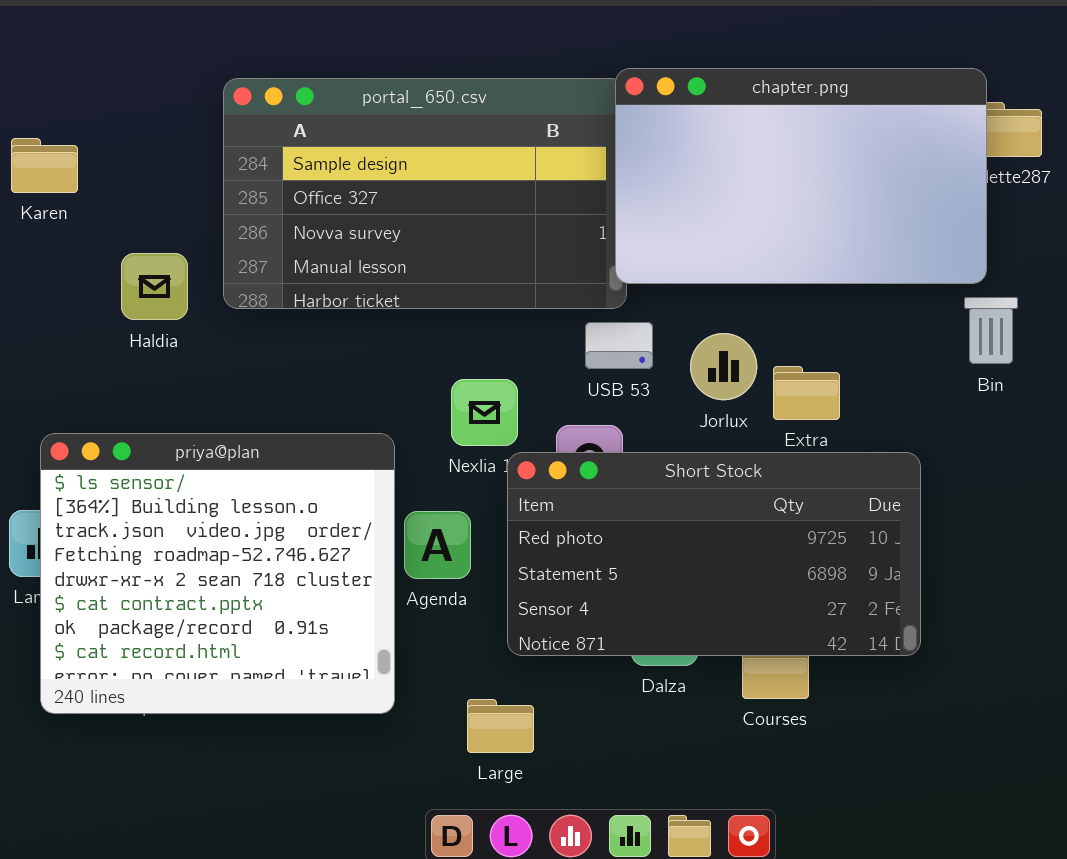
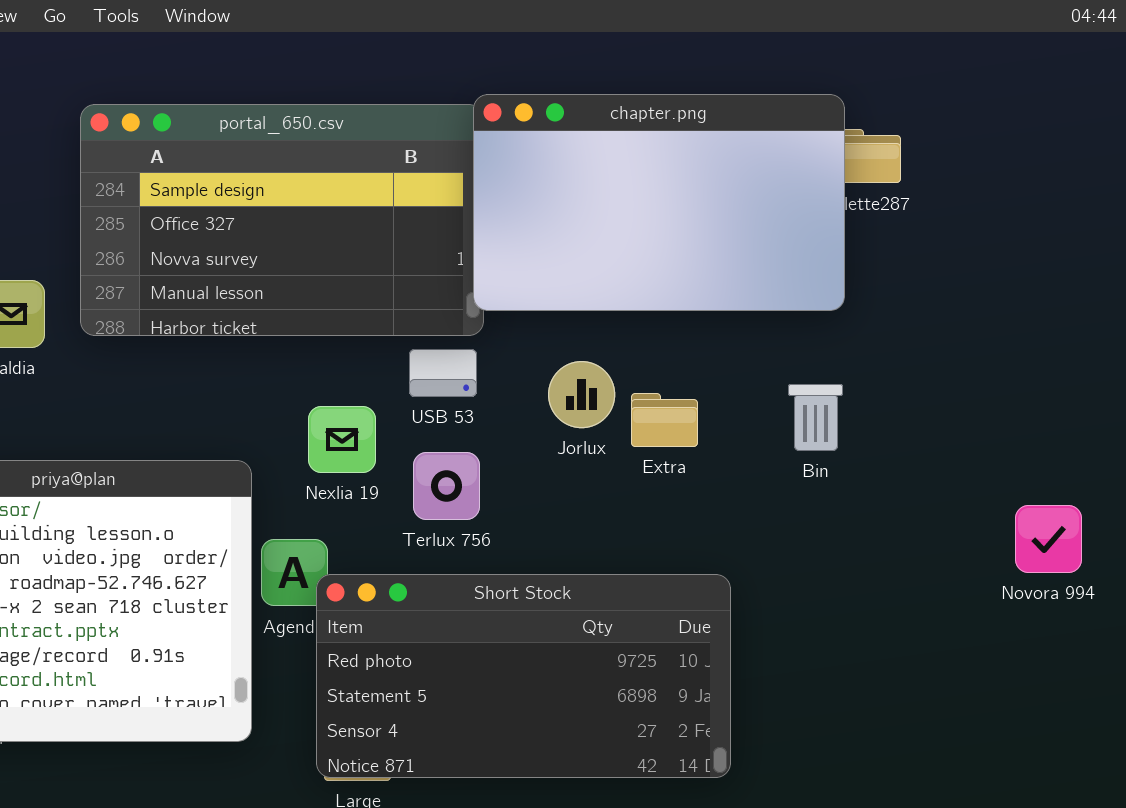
Bin: [964,297,1018,364] -> [788,384,843,451], moved
USB 53: [585,322,653,369] -> [409,349,477,397], moved
Short Stock: [507,452,921,656] -> [316,574,731,778], moved

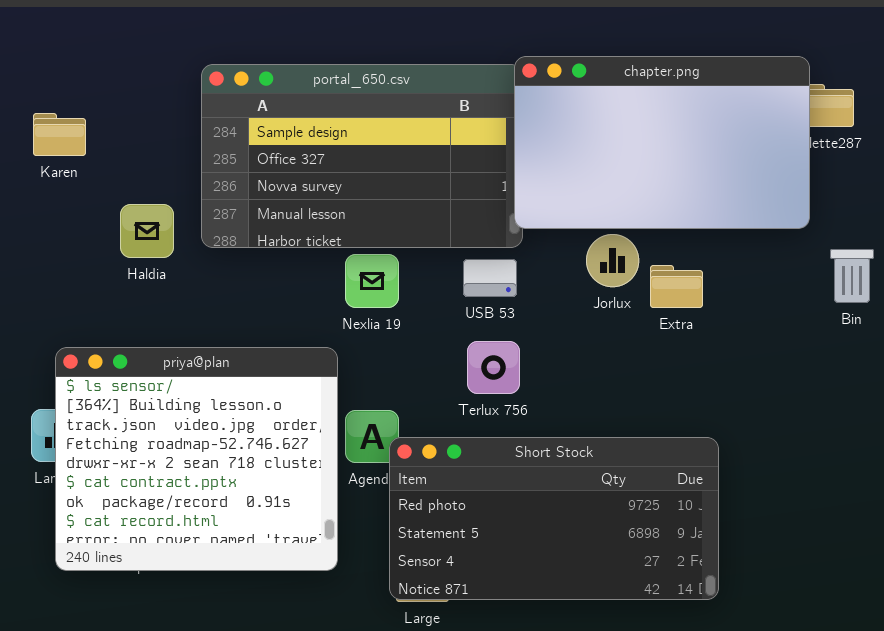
Jorlux: [548,361,615,428] -> [586,234,639,287], moved
Bin: [788,384,843,451] -> [830,249,874,303], moved
Extra: [631,393,698,447] -> [650,265,703,308], moved
Nexlia 19: [308,406,376,473] -> [345,254,399,308], moved

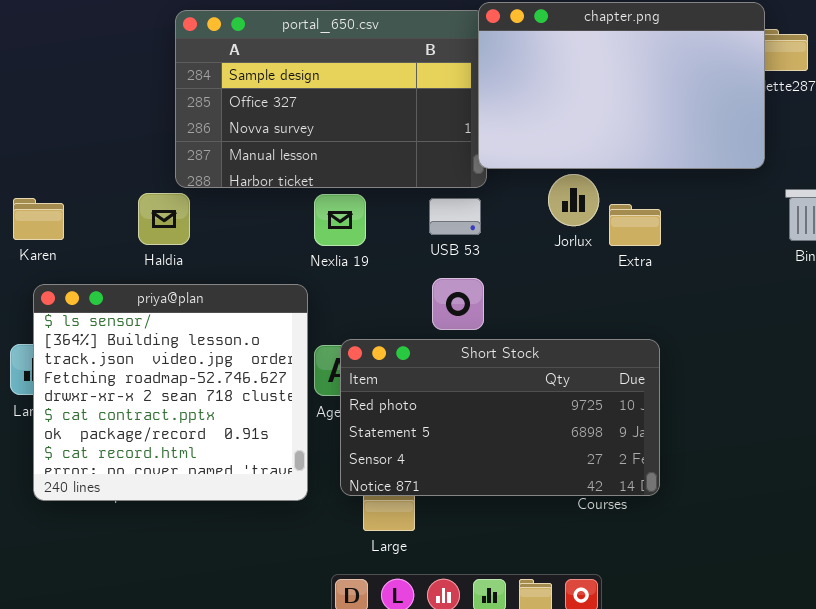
Karen: [33,113,86,156] -> [13,198,64,240], moved
Haldia: [120,204,174,258] -> [138,193,190,245], moved
Short Stock: [389,437,719,600] -> [340,339,660,496], moved

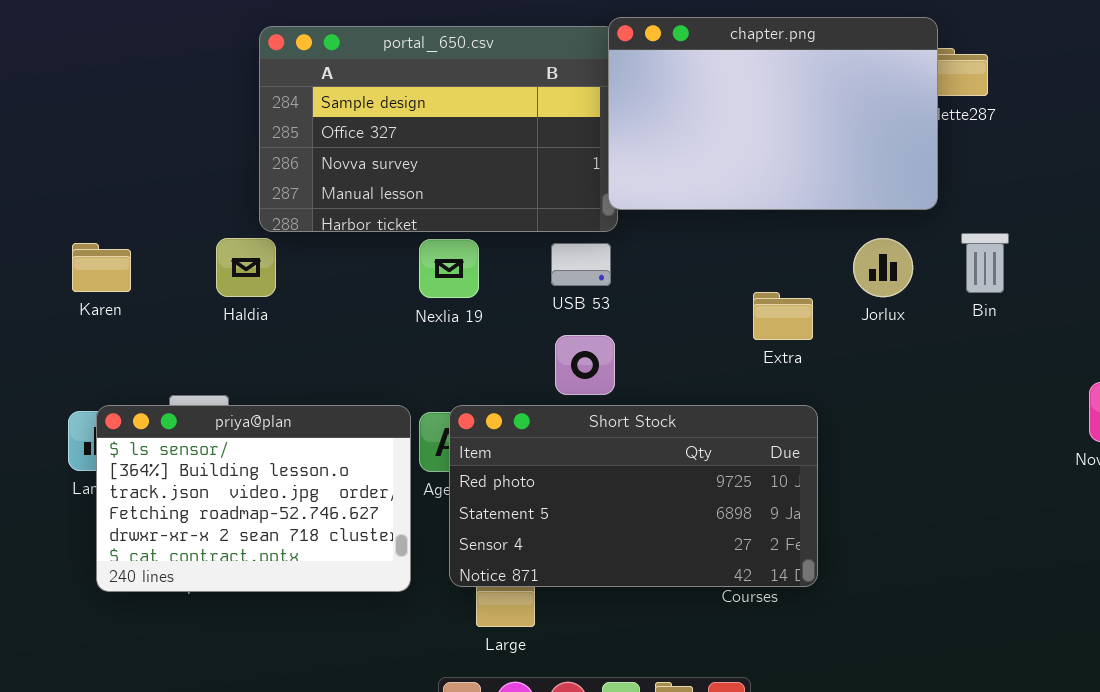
Jorlux: [548,174,599,226] -> [853,238,913,297], moved
Extra: [609,204,661,246] -> [753,292,813,340], moved
priya@plan: [33,284,308,501] -> [96,405,411,592], resized

